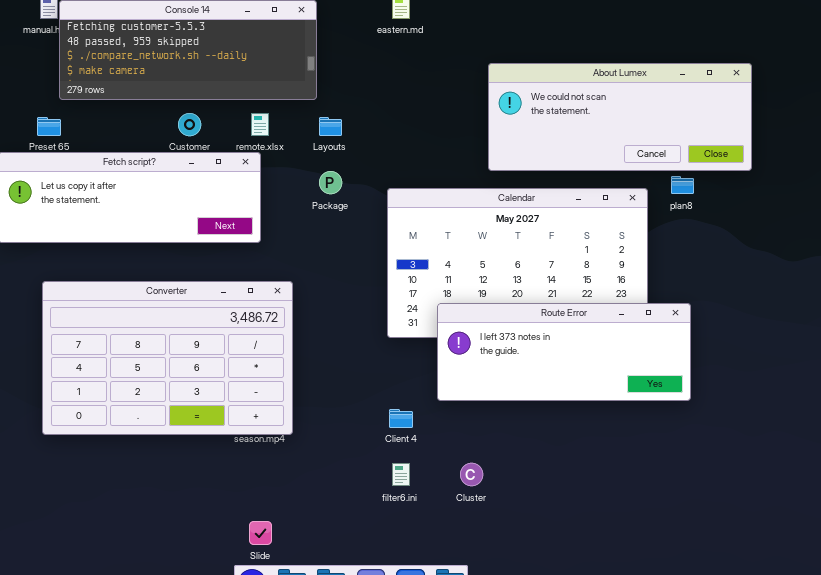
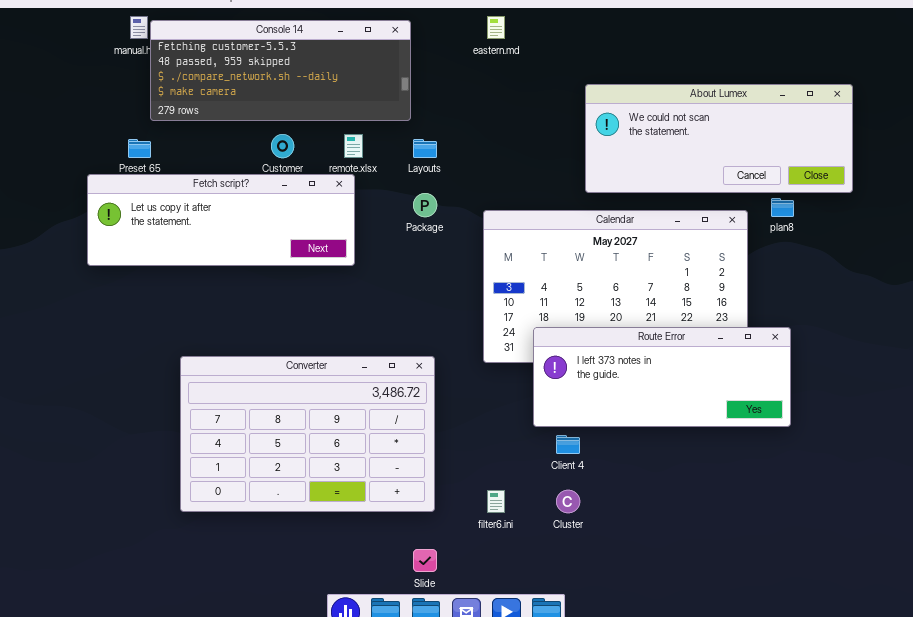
Converter: [42,281,293,435] -> [180,356,435,512], moved
Client 4: [389,409,413,428] -> [556,435,580,454], moved
Slide: [249,521,272,545] -> [413,549,437,572], moved

